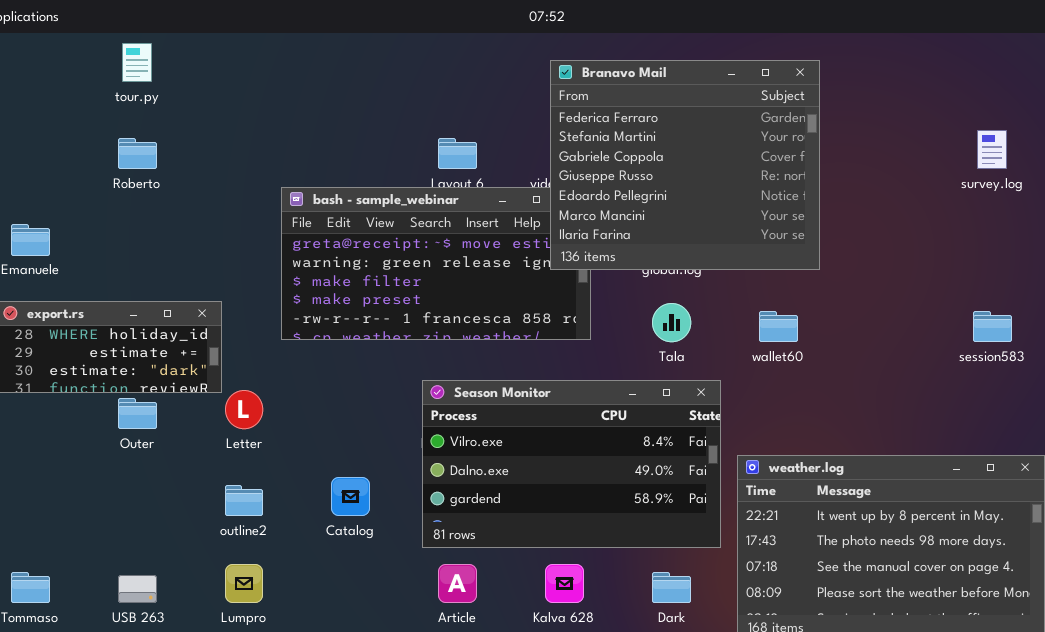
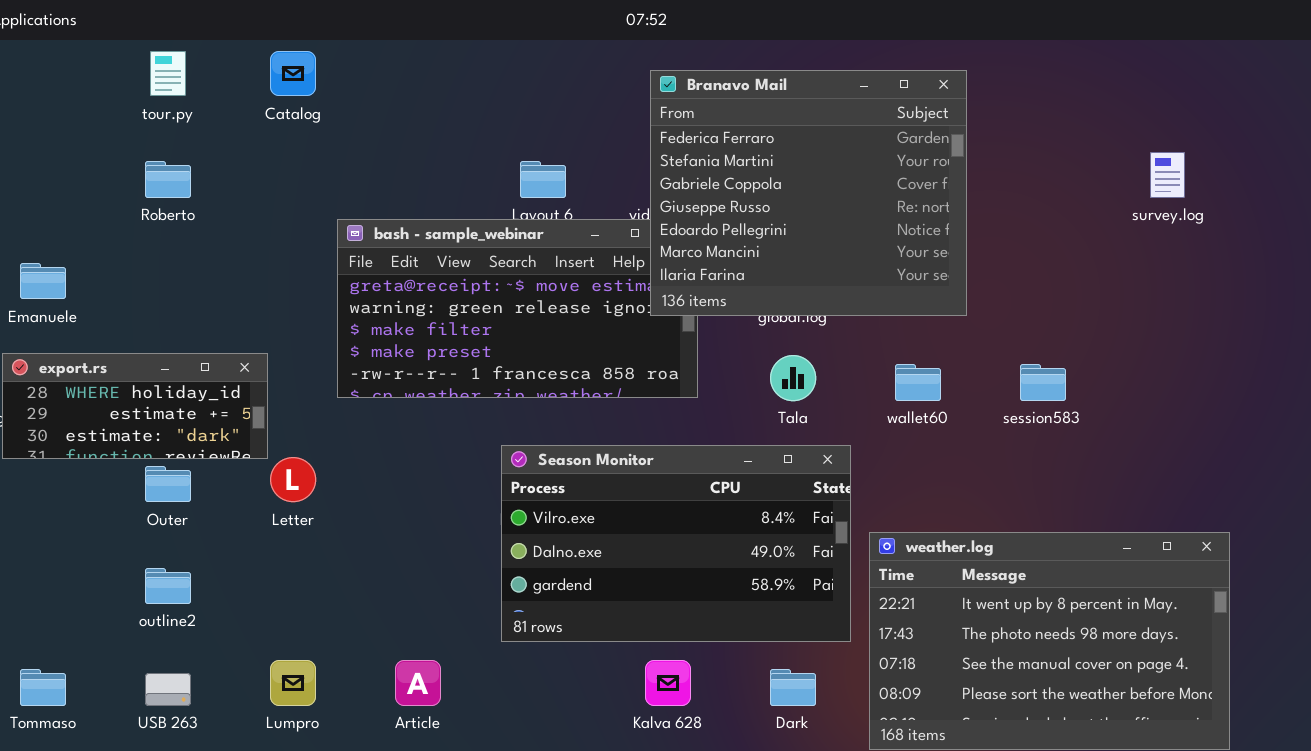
session583: [973,311,1012,342] -> [1020,364,1066,401], moved
Catalog: [331,477,370,516] -> [270,51,316,96], moved
outline2: [225,485,263,516] -> [145,568,191,604], moved
Article: [438,564,477,603] -> [395,660,441,706], moved

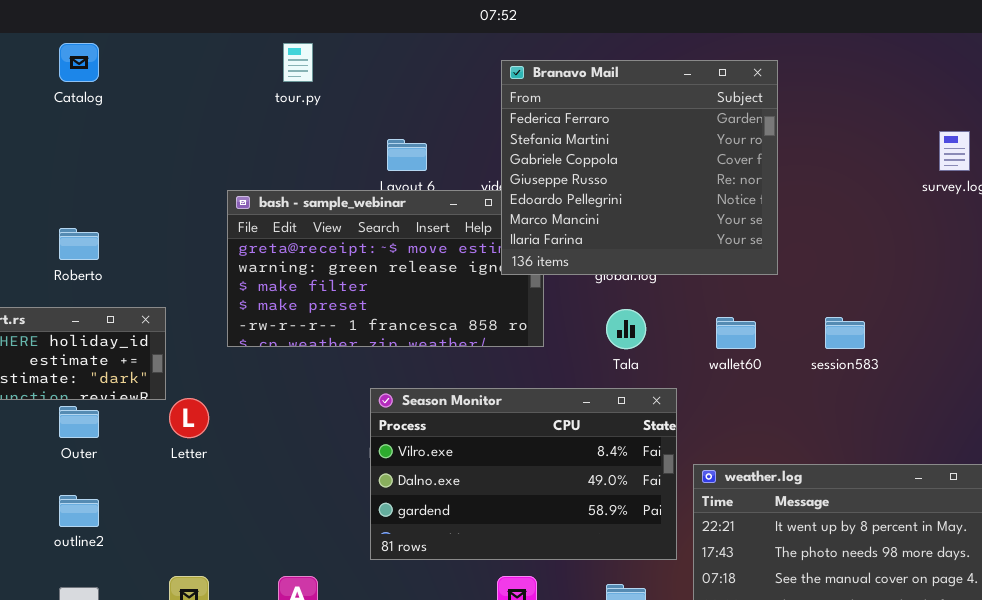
tour.py: [150,51,186,96] -> [283,43,313,82], moved
Catalog: [270,51,316,96] -> [59,43,99,82], moved
Roberto: [145,161,191,198] -> [59,228,99,260], moved

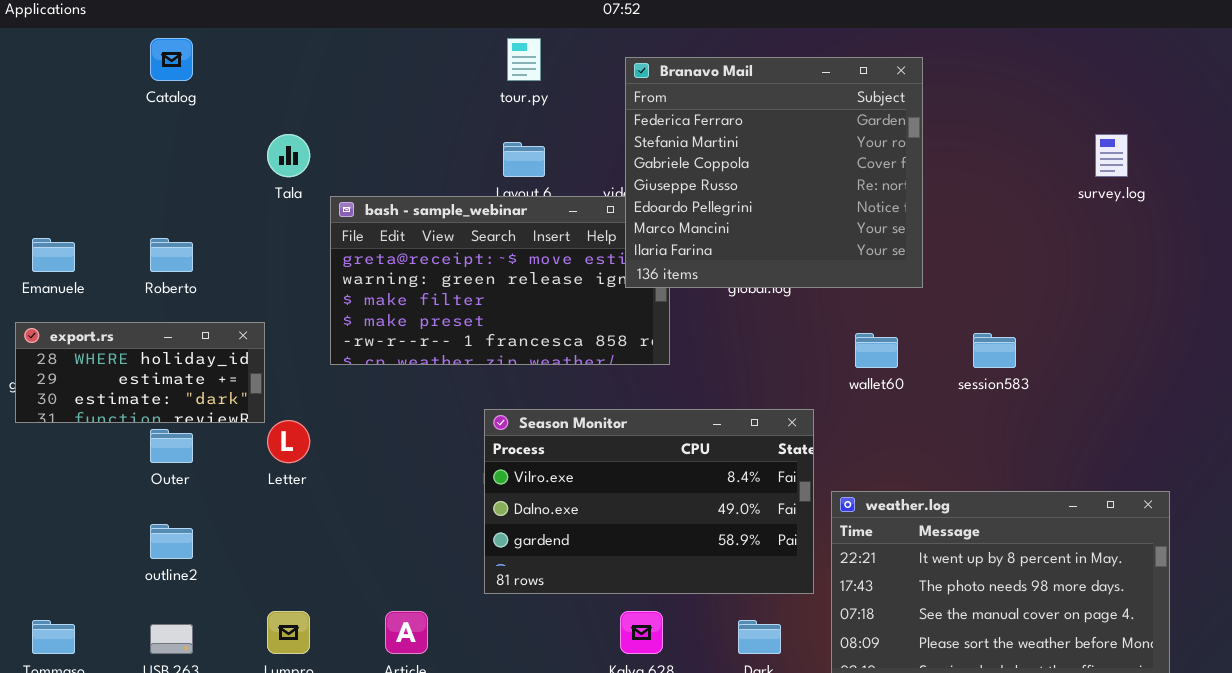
tour.py: [283,43,313,82] -> [507,38,541,81], moved
Tala: [606,309,646,349] -> [267,134,310,177], moved

